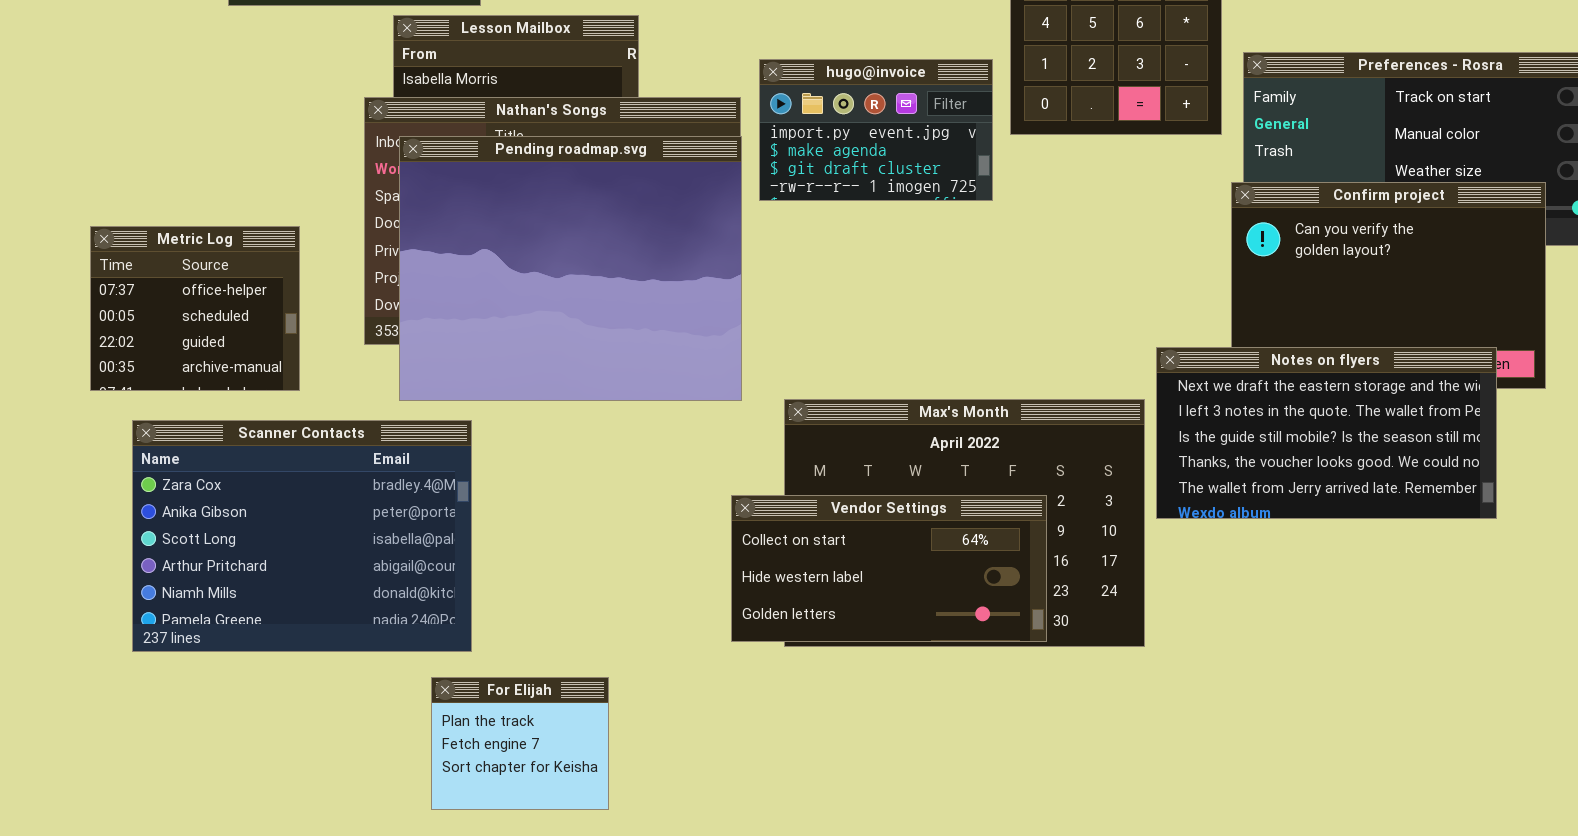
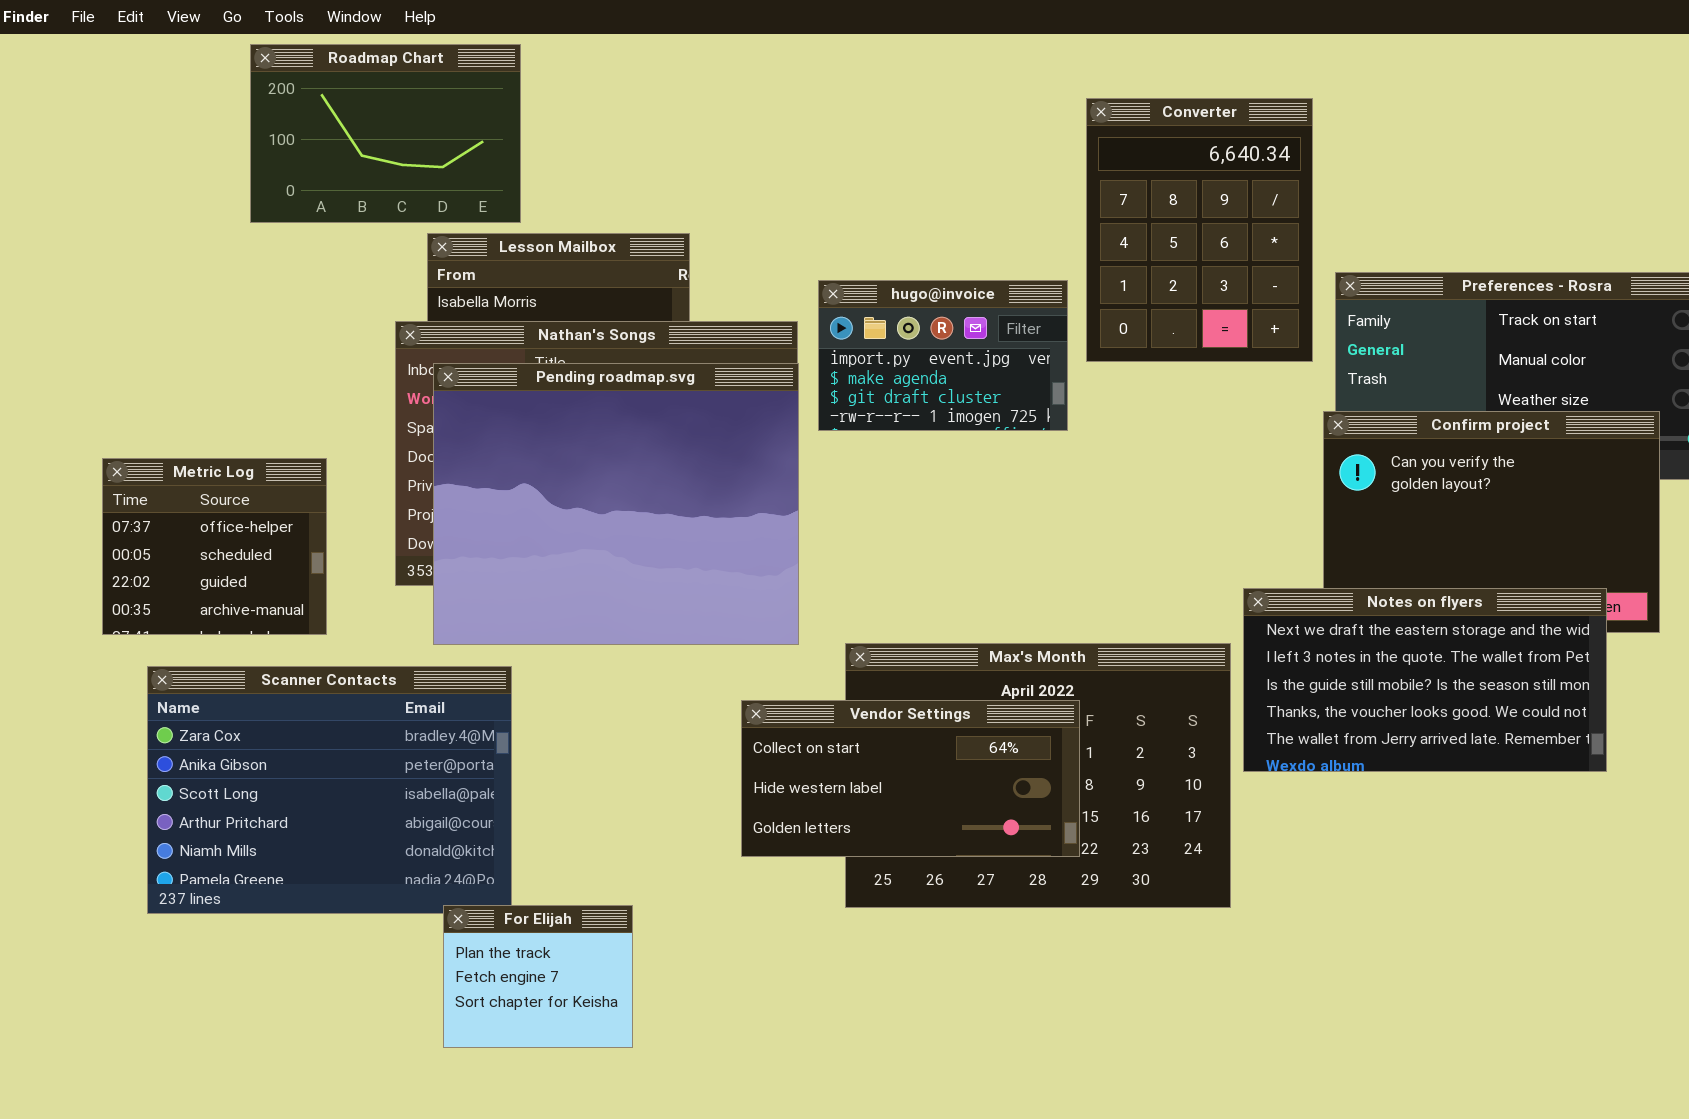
Vendor Settings: [731,495,1047,642] -> [741,700,1080,857], moved
For Elijah: [431,677,609,810] -> [443,905,633,1048], moved

